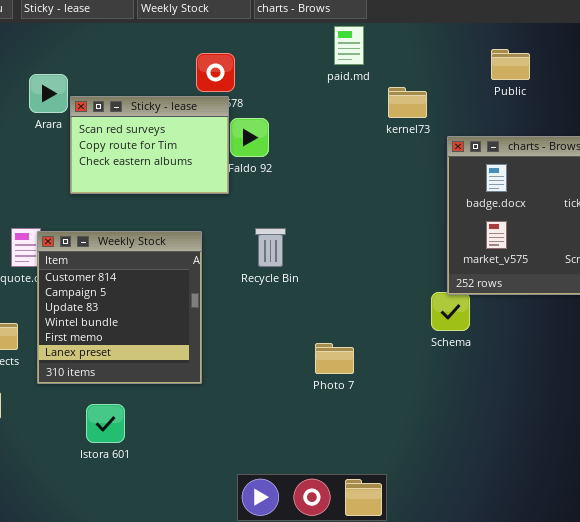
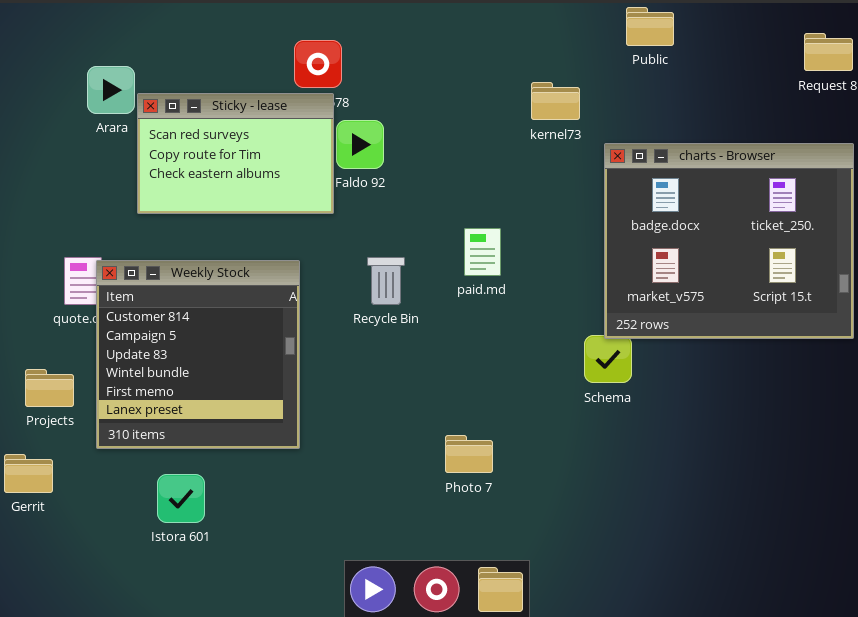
paid.md: [334,26,364,65] -> [464,228,501,276], moved
Public: [491,49,530,80] -> [626,7,674,46], moved
Photo 7: [315,343,354,374] -> [445,435,493,473], moved

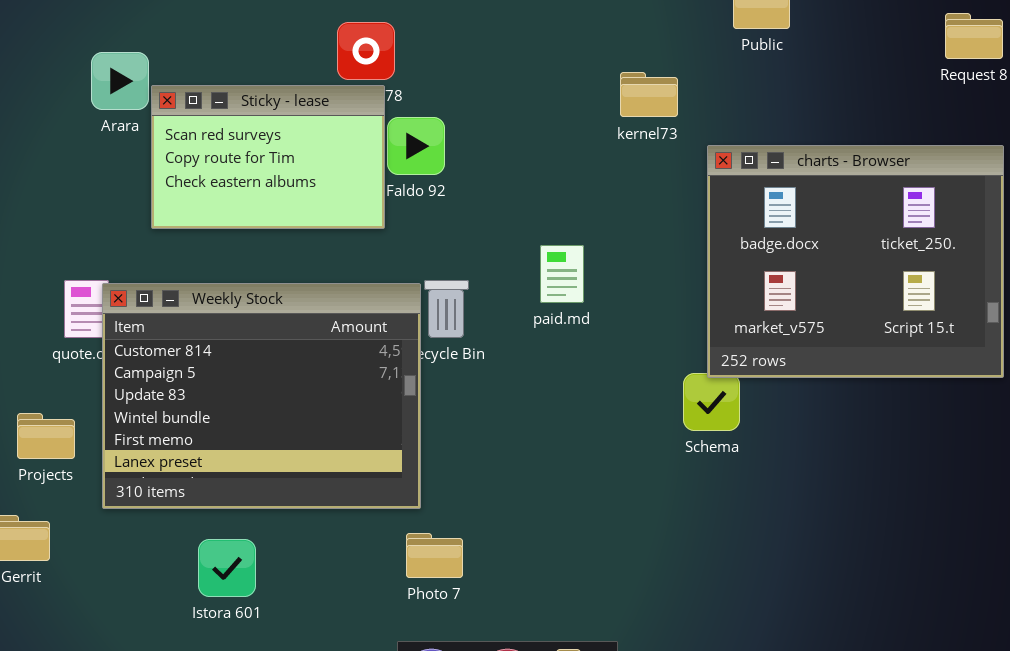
Weekly Stock: [96,260,300,449] -> [102,283,421,509], resized
Photo 7: [445,435,493,473] -> [406,533,463,578], moved
Istora 601: [157,474,205,523] -> [198,539,256,597], moved

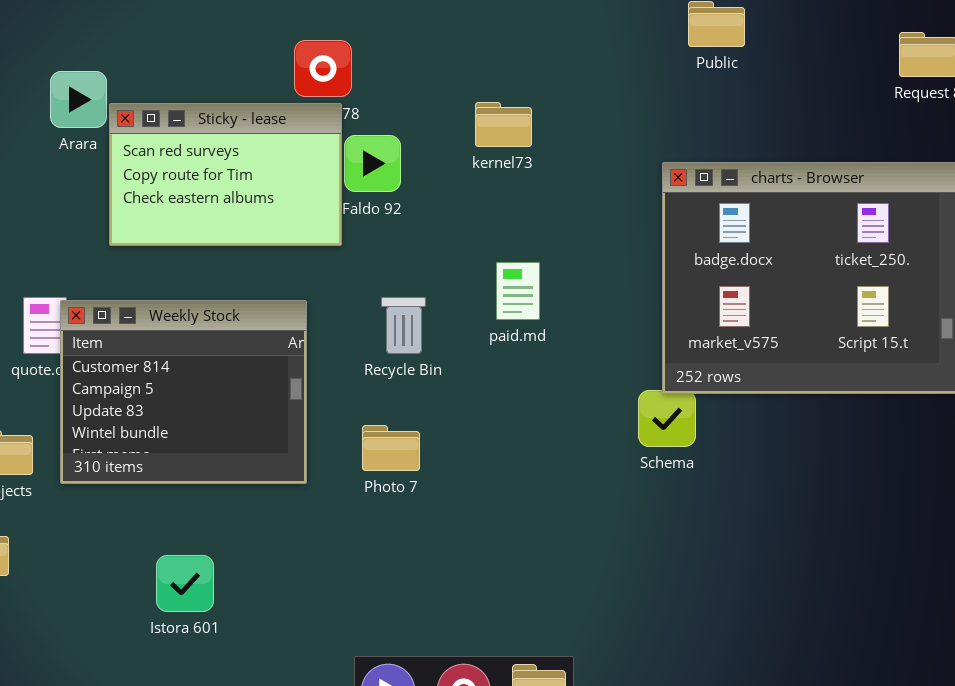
kernel73: [620,72,678,117] -> [475,102,532,147], moved
Weekly Stock: [102,283,421,509] -> [60,300,307,484], resized
Photo 7: [406,533,463,578] -> [362,425,420,471], moved

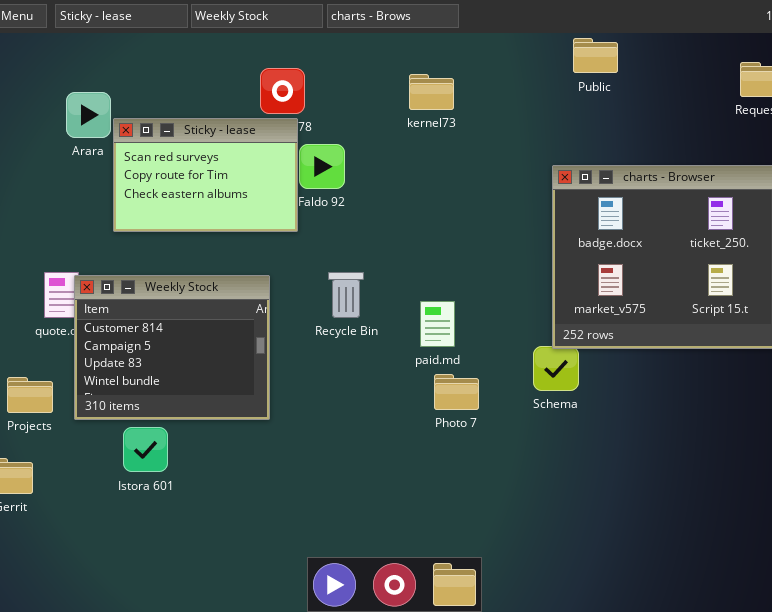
kernel73: [475,102,532,147] -> [409,74,454,110], moved
paid.md: [496,262,540,320] -> [420,301,455,347], moved
Photo 7: [362,425,420,471] -> [434,374,479,410], moved
Istora 601: [156,555,214,612] -> [123,427,168,472], moved

